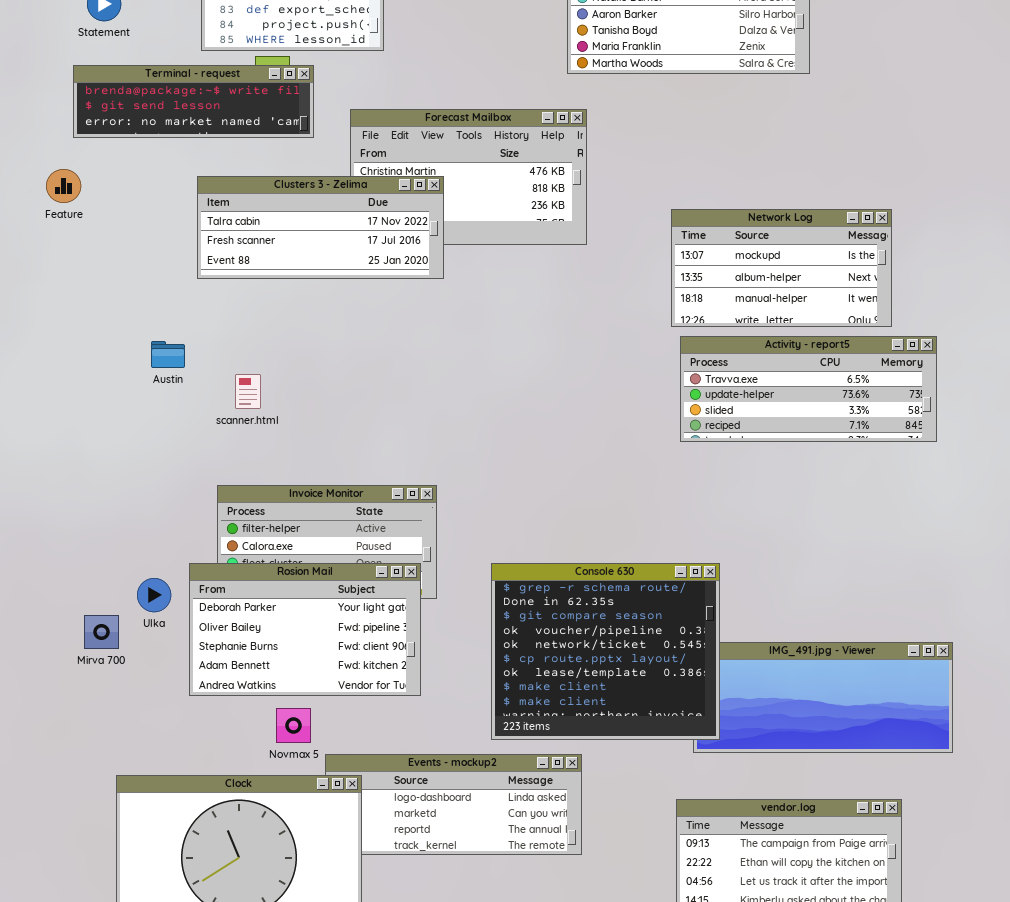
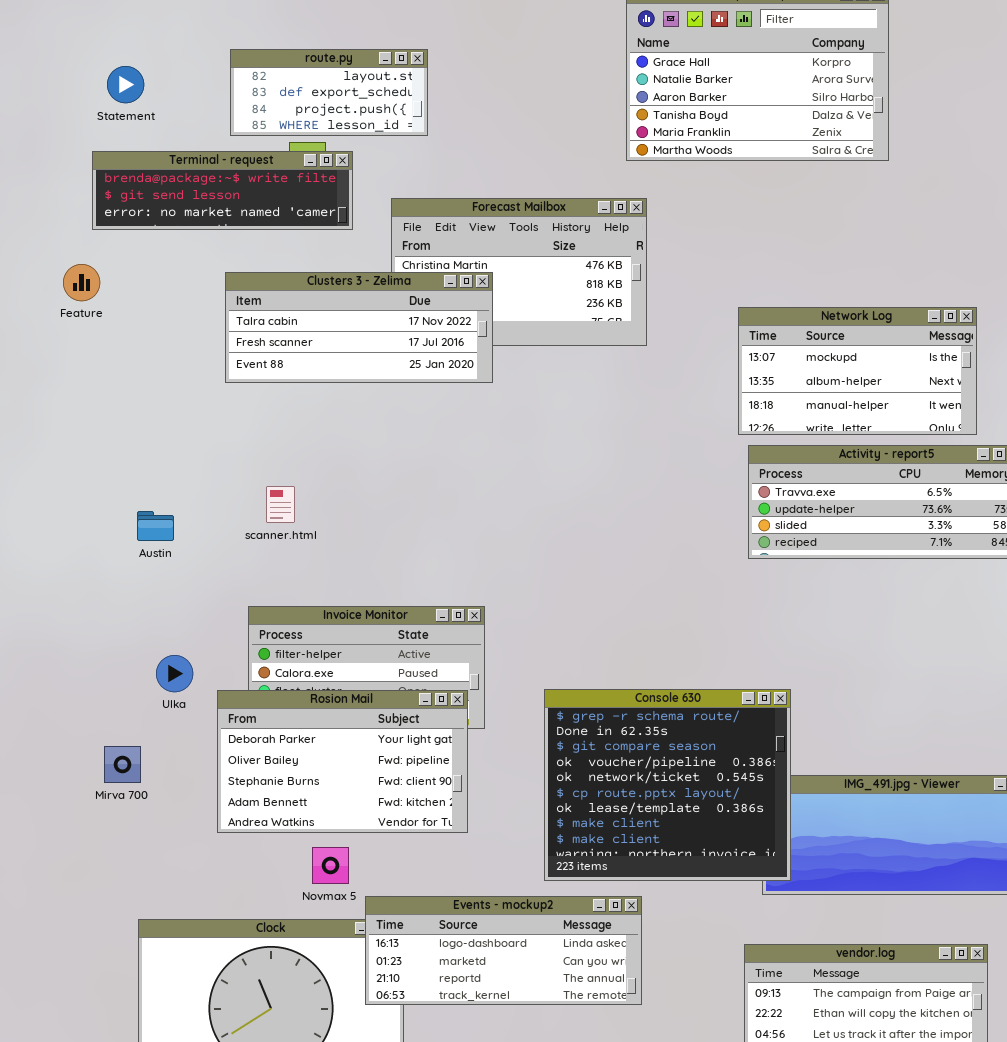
Austin: [151,341,185,368] -> [137,511,174,541], moved
Ulka: [137,578,171,612] -> [156,655,193,692], moved
Events - mockup2: [325,754,582,855] -> [365,896,642,1005], raised

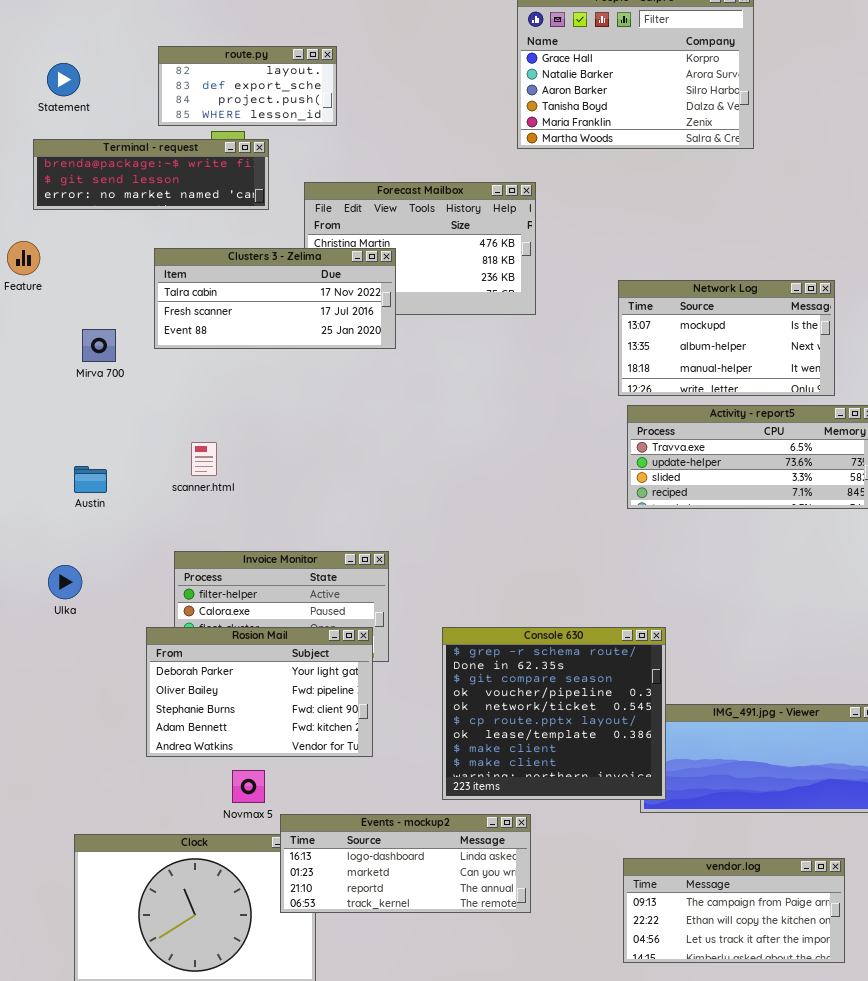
Ulka: [156,655,193,692] -> [48,565,82,599], moved
Mirva 700: [104,746,141,783] -> [82,329,116,362], moved

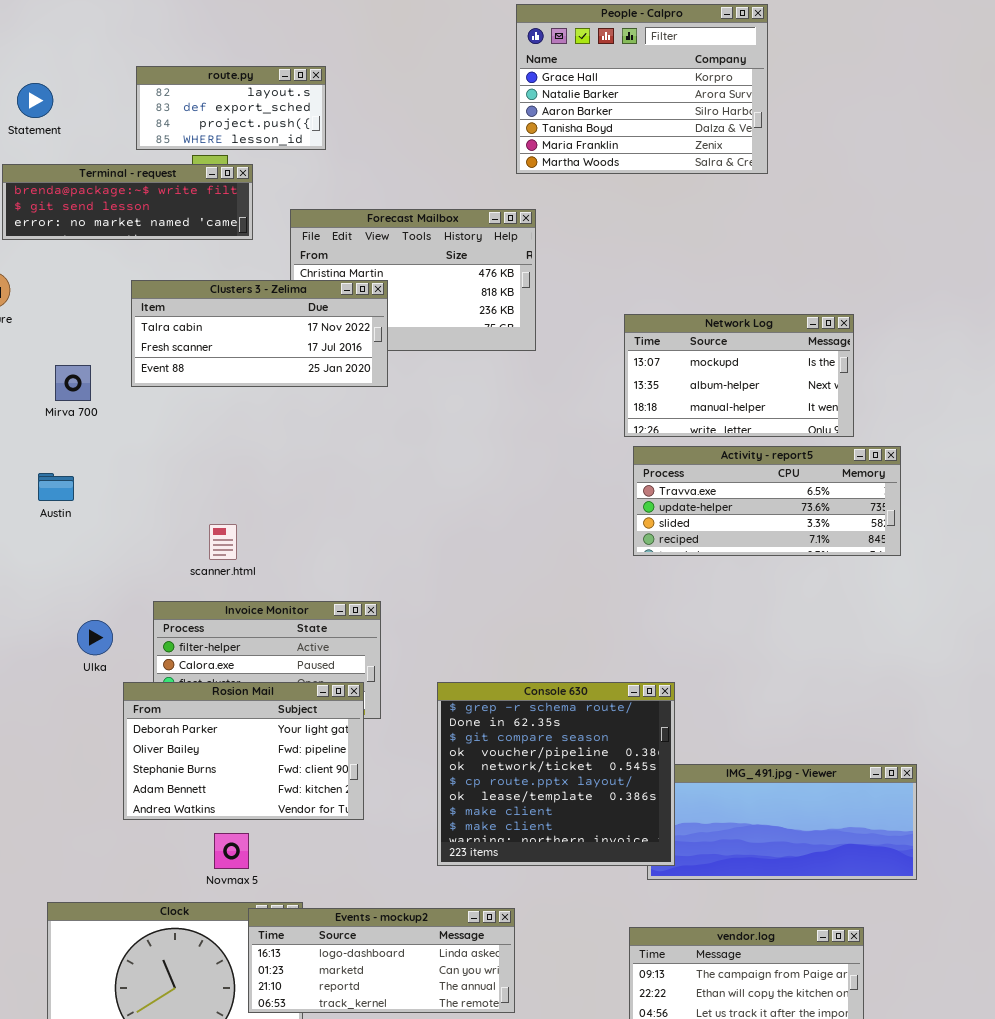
scanner.html: [191,442,217,476] -> [209,524,237,560], moved
Austin: [74,466,107,493] -> [38,473,74,501], moved
Ulka: [48,565,82,599] -> [77,620,113,655], moved
Events - mockup2: [280,814,531,913] -> [248,908,515,1013], moved

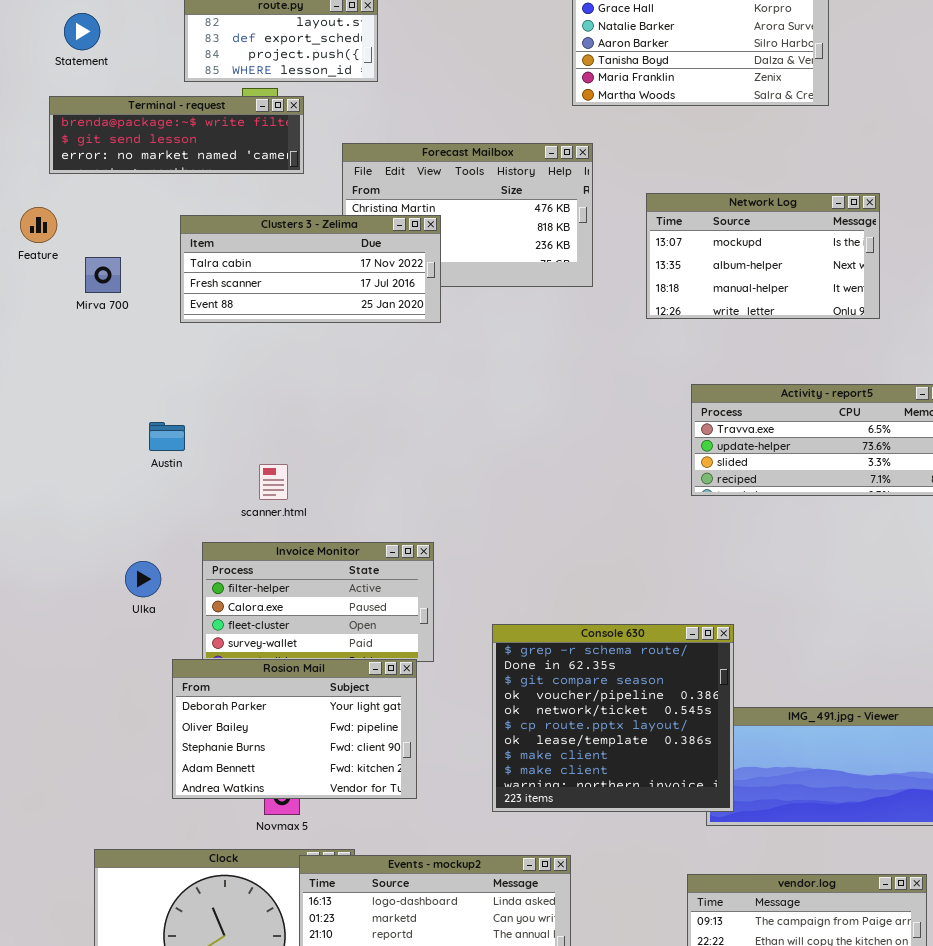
Network Log: [624,314,854,437] -> [646,193,880,319], moved
Mirva 700: [55,365,91,401] -> [85,257,121,293], moved
Austin: [38,473,74,501] -> [149,422,185,451], moved
Rosion Mail: [123,682,364,820] -> [172,659,417,799], moved

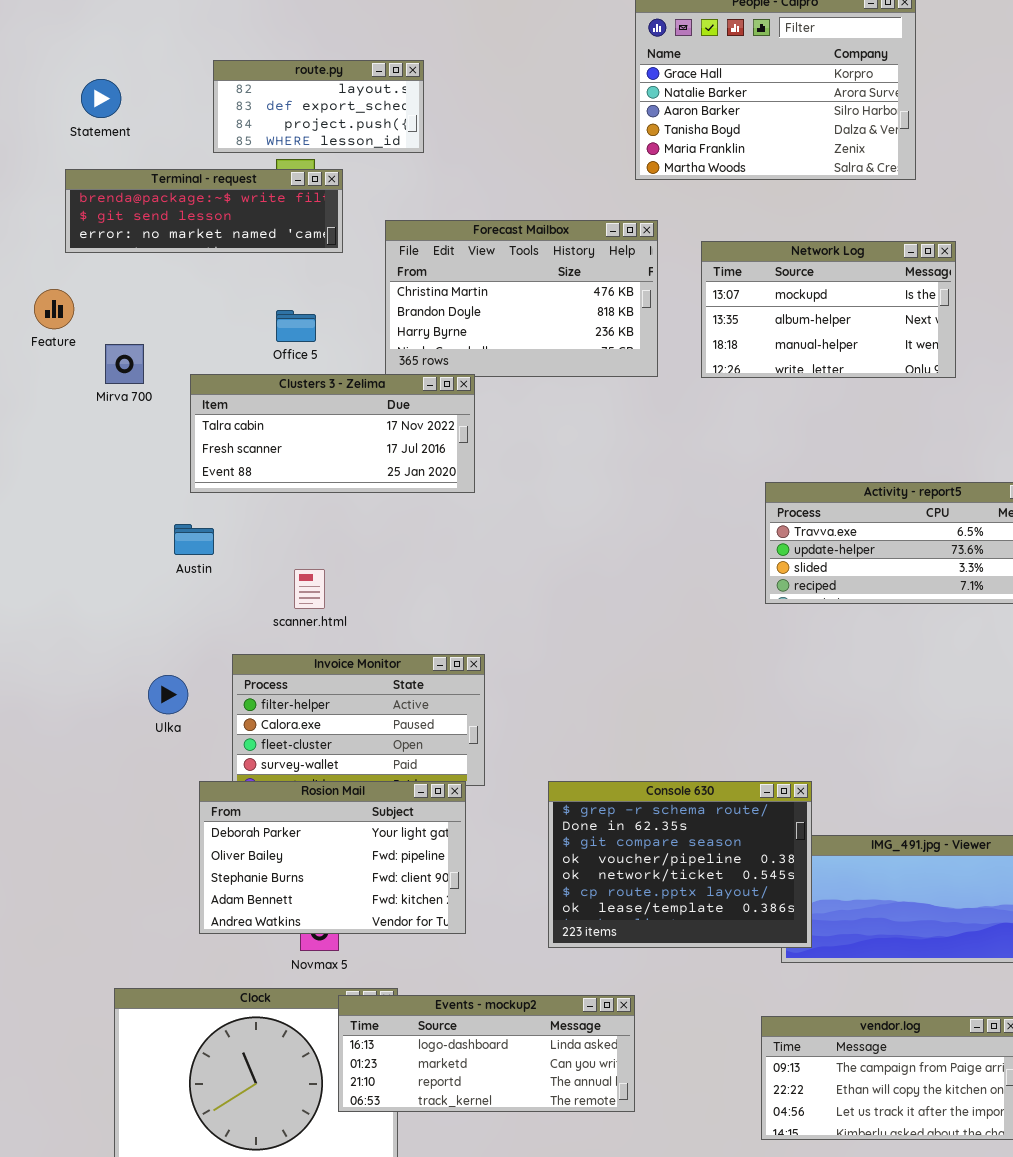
Network Log: [646,193,880,319] -> [701,241,956,378], moved
Clusters 3 - Zelima: [180,215,441,323] -> [190,374,475,493], moved
Console 630: [492,624,734,812] -> [548,781,812,948], resized

